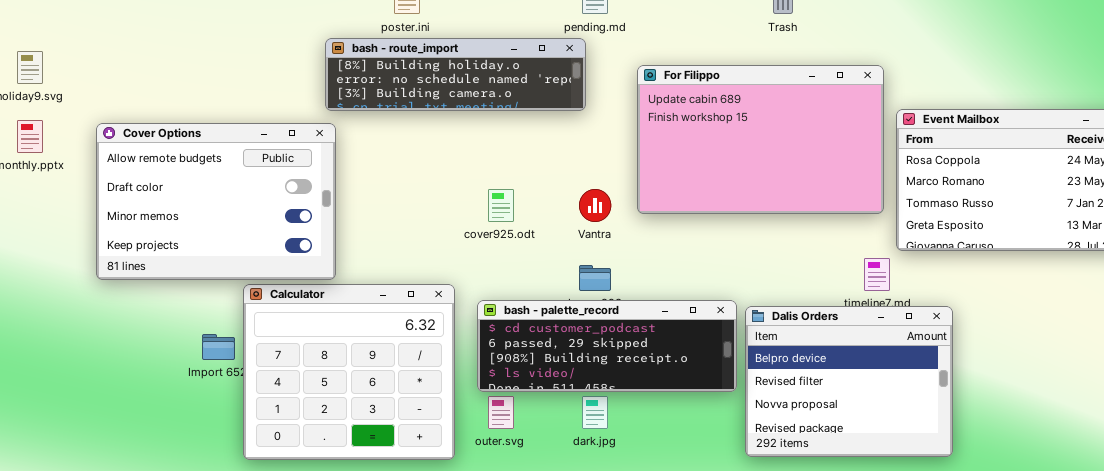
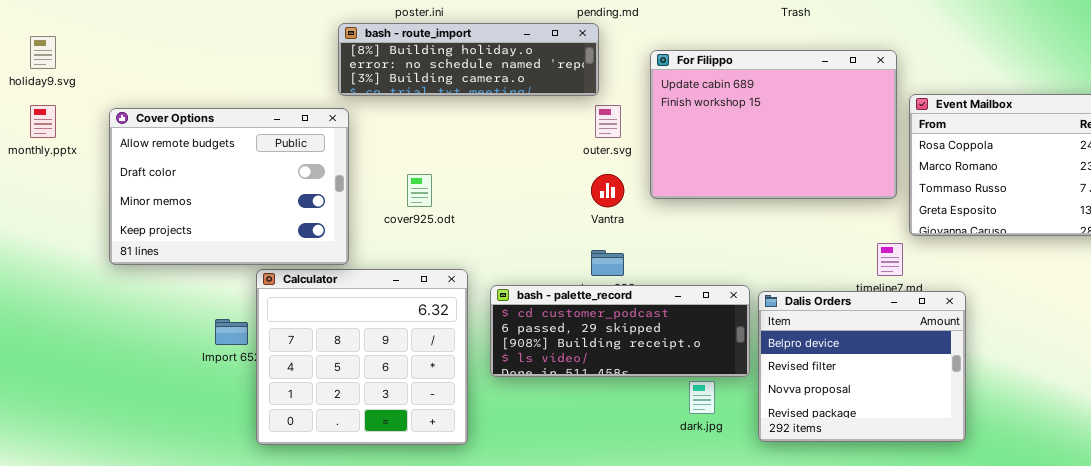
cover925.odt: [488,189,514,222] -> [407,174,432,207], moved
outer.svg: [488,396,514,429] -> [595,105,621,138], moved
dark.jpg: [582,396,608,429] -> [689,381,715,414], moved

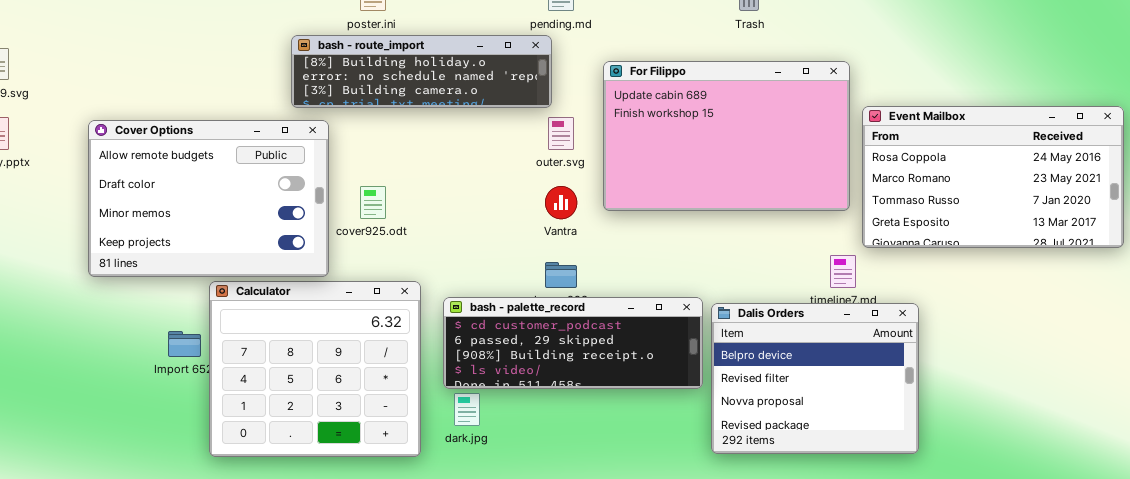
Cover Options: [109,108,349,265] -> [88,120,329,277], moved
dark.jpg: [689,381,715,414] -> [454,393,480,426], moved

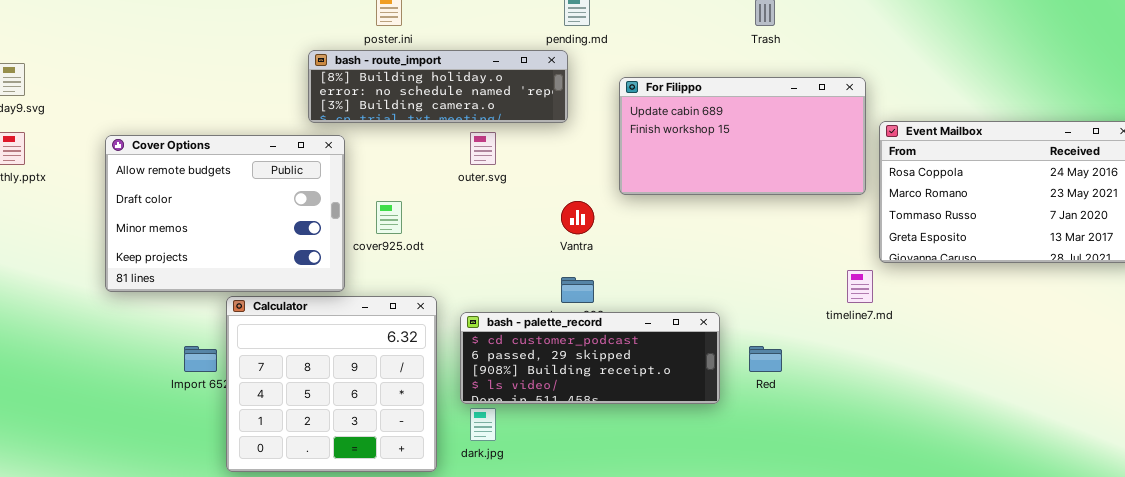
For Filippo: [603,61,850,211] -> [619,77,866,195], resized
outer.svg: [548,117,574,150] -> [470,132,496,165], moved
Dalis Orders: [711,303,919,454] -> none, closed

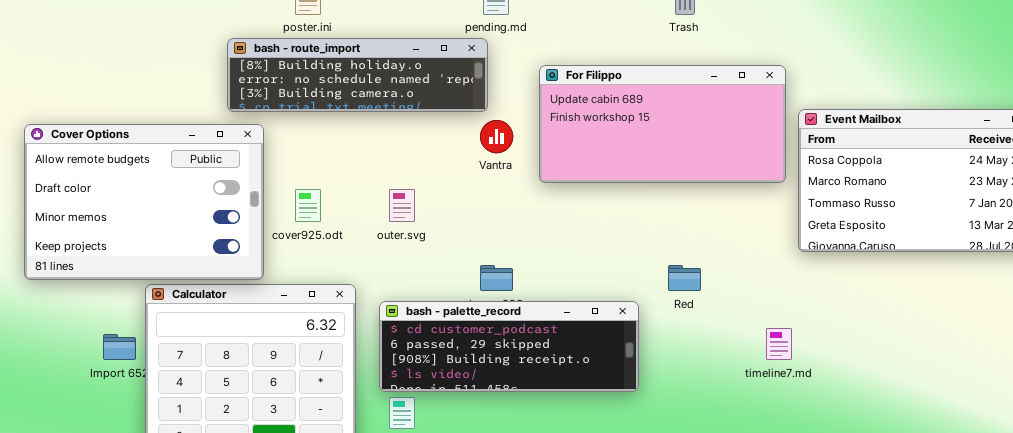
outer.svg: [470,132,496,165] -> [389,189,415,222], moved
Vantra: [561,201,594,234] -> [480,120,513,153], moved
timeline7.md: [847,270,873,303] -> [766,328,792,360], moved
Red: [749,346,782,372] -> [668,265,701,291], moved

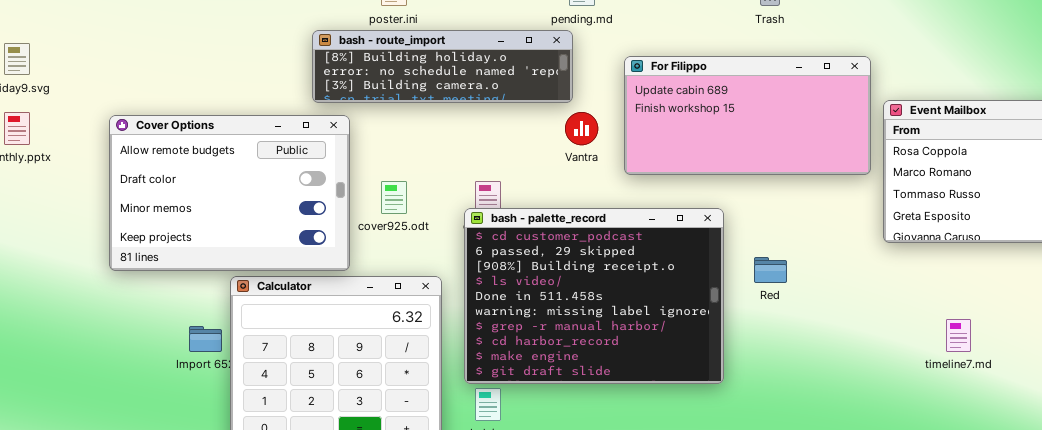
bash - palette_record: [379,301,639,392] -> [464,208,724,384], resized
timeline7.md: [766,328,792,360] -> [946,319,971,352], moved

